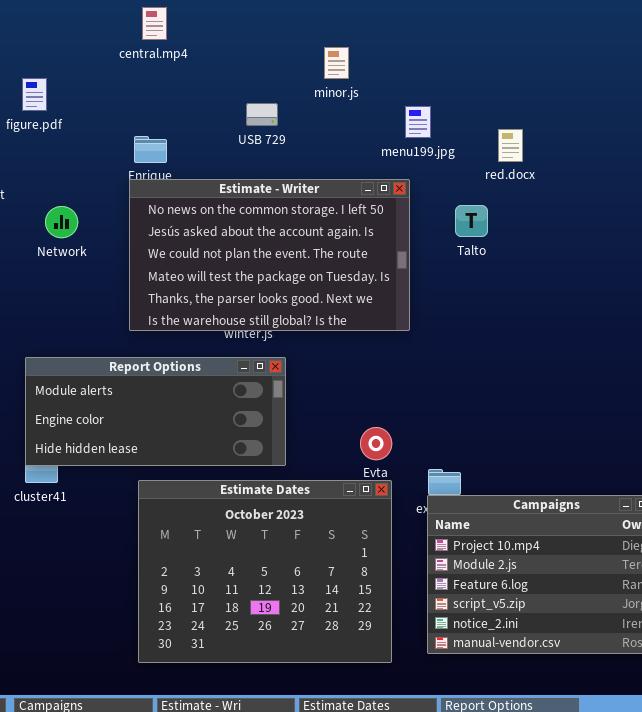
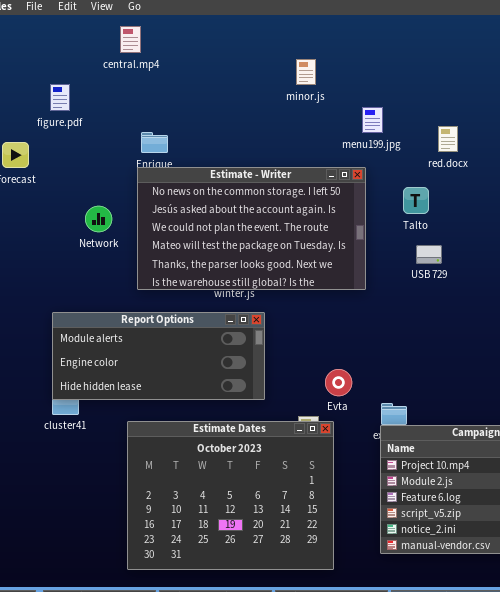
central.mp4: [142,7,167,40] -> [120,26,141,53], moved
USB 729: [246,103,278,126] -> [416,245,442,264], moved
Network: [45,206,78,238] -> [85,206,112,232], moved
Estimate Dates: [138,480,392,663] -> [127,421,334,570], moved

